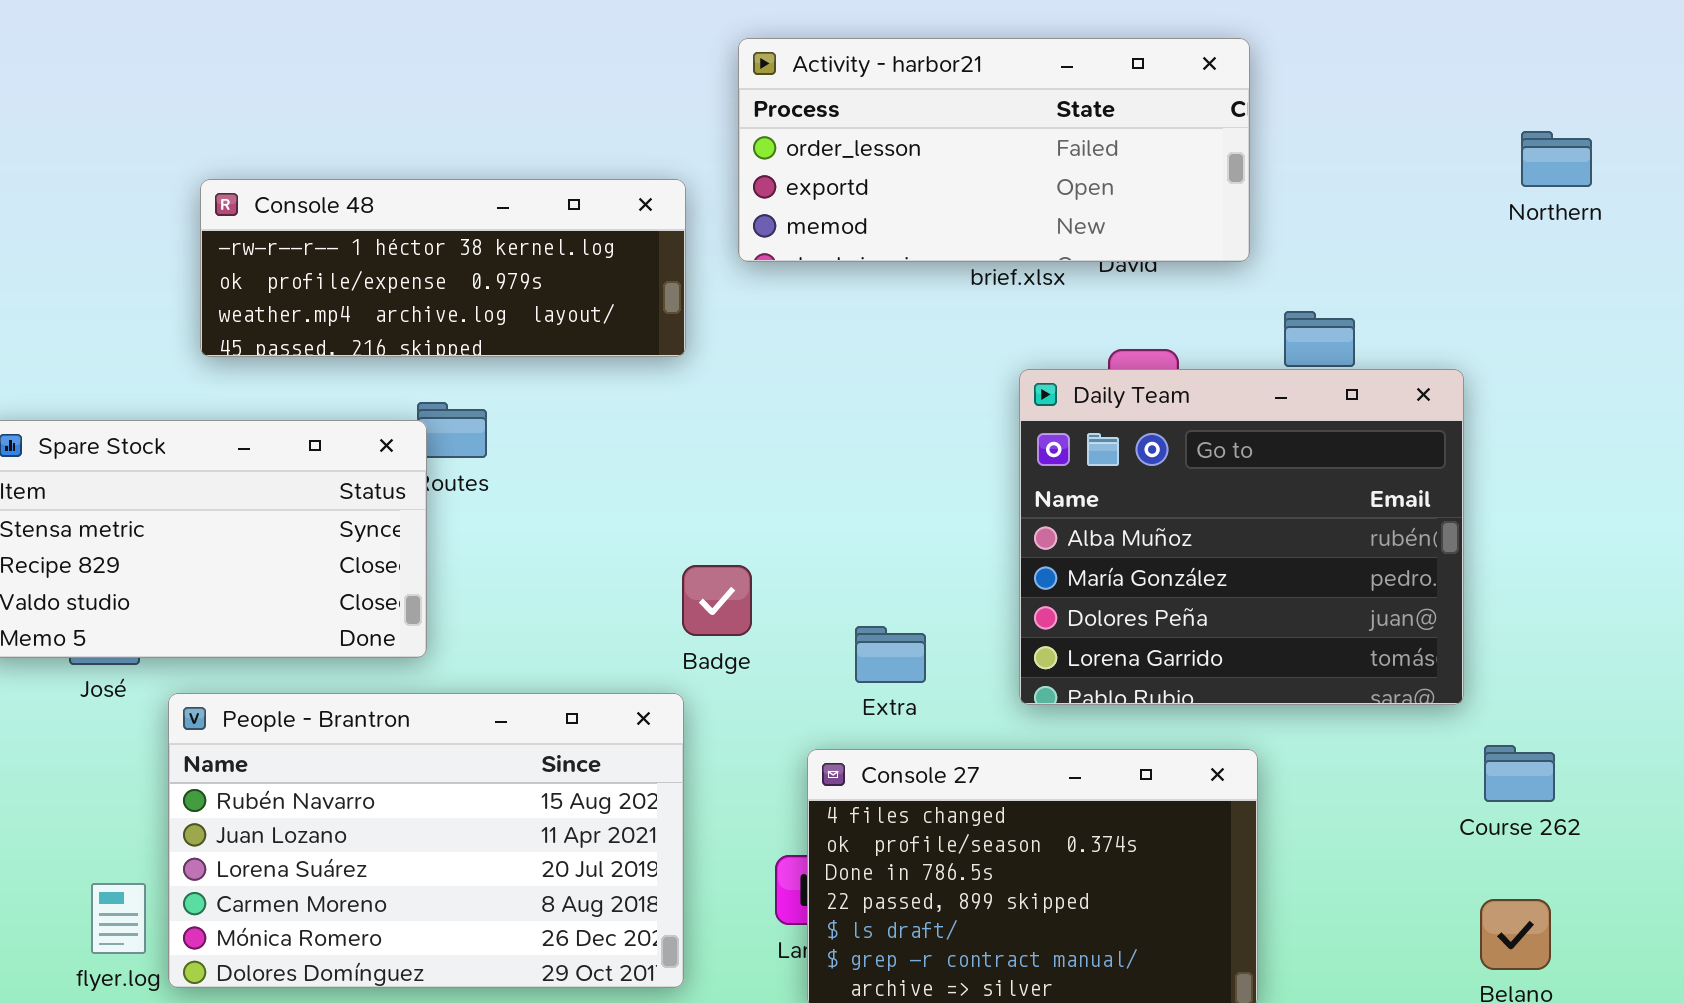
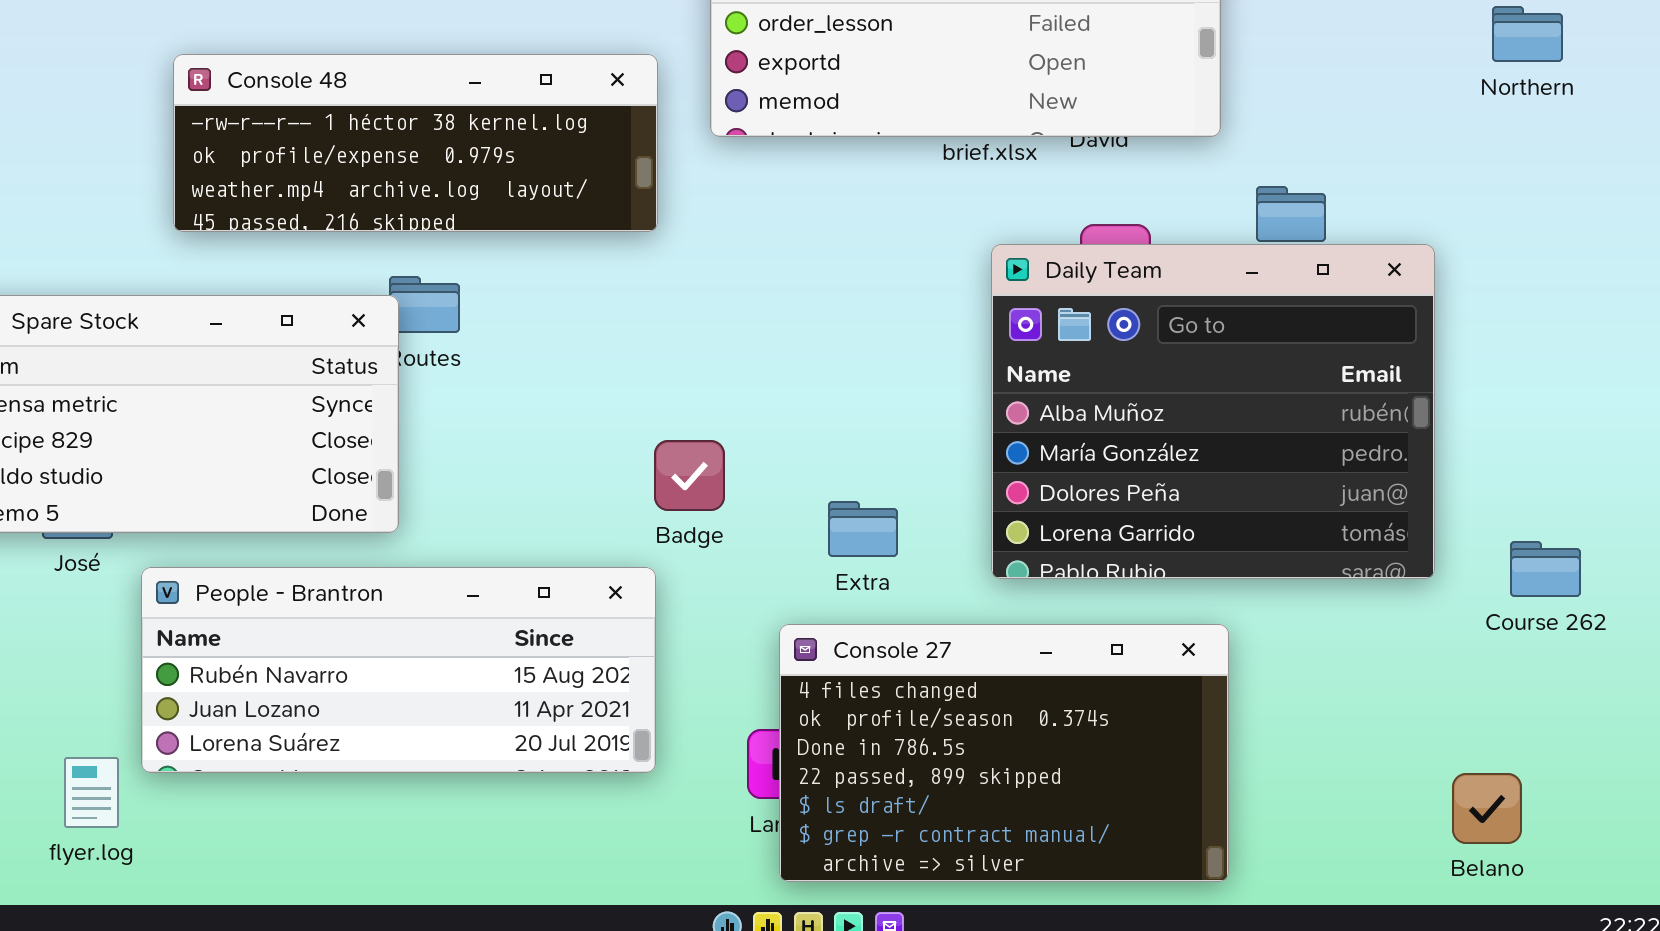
People - Brantron: [168,693,684,988] -> [141,567,656,773], resized
Course 262: [1484,745,1555,802] -> [1510,541,1581,597], moved

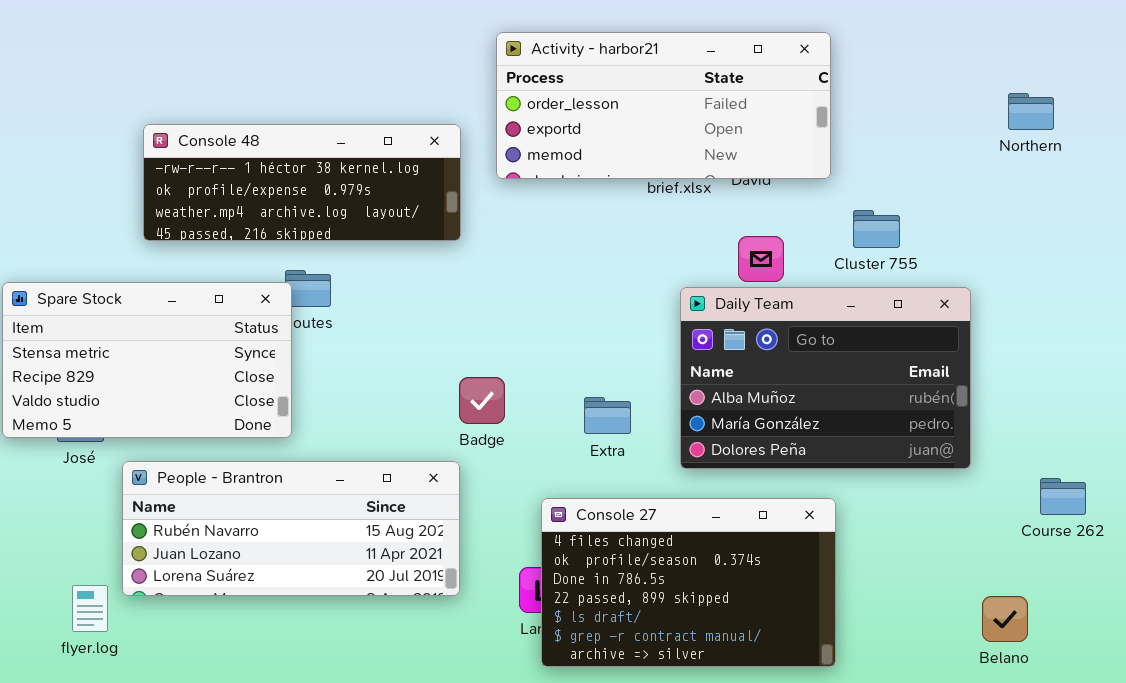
Daily Team: [991,244,1435,579] -> [680,287,971,469], resized
Extra: [828,501,898,557] -> [584,397,631,434], moved
Course 262: [1510,541,1581,597] -> [1040,478,1086,515], moved

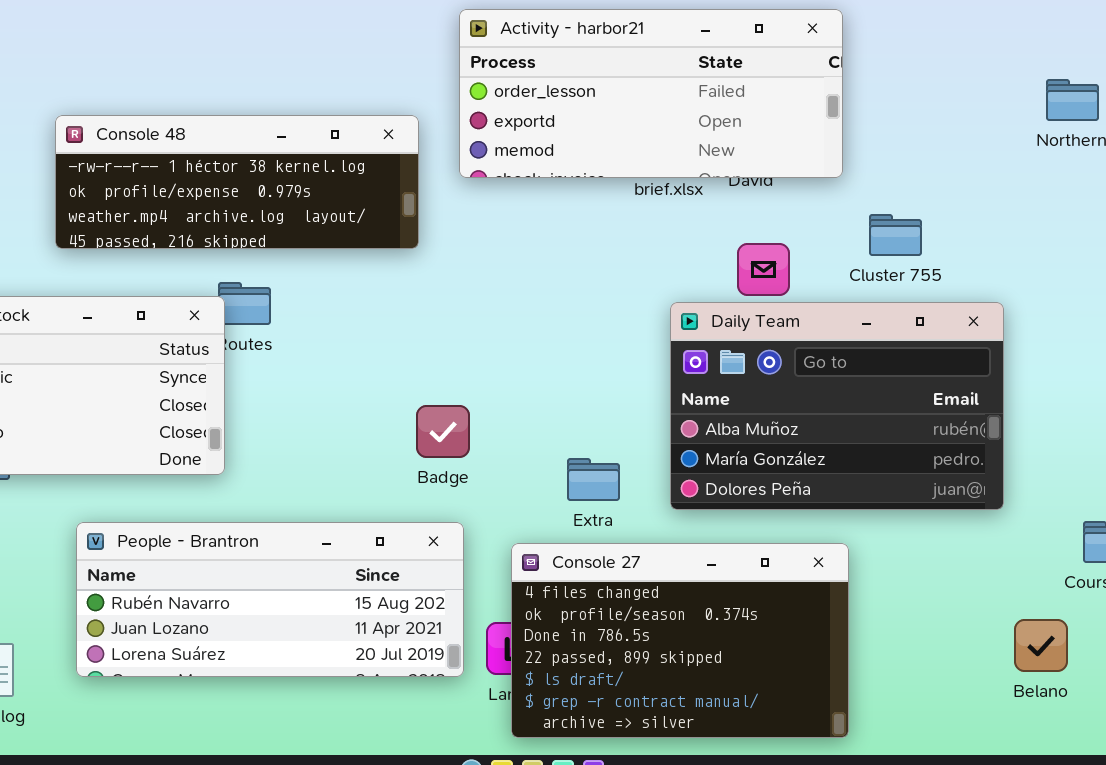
Extra: [584,397,631,434] -> [567,458,620,501], moved
People - Brantron: [122,461,460,596] -> [76,522,464,677], moved
Belano: [982,596,1028,642] -> [1014,619,1068,672], moved

